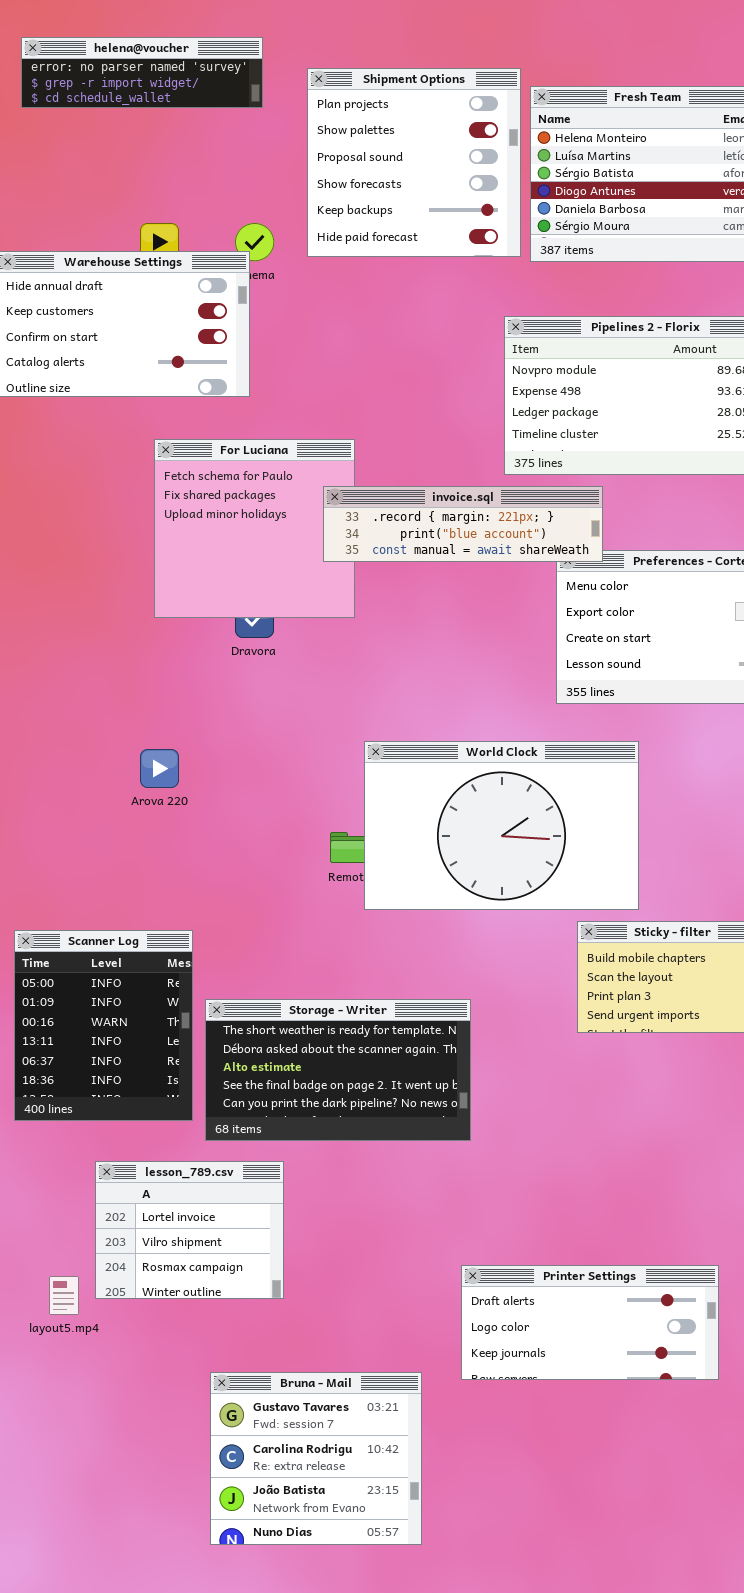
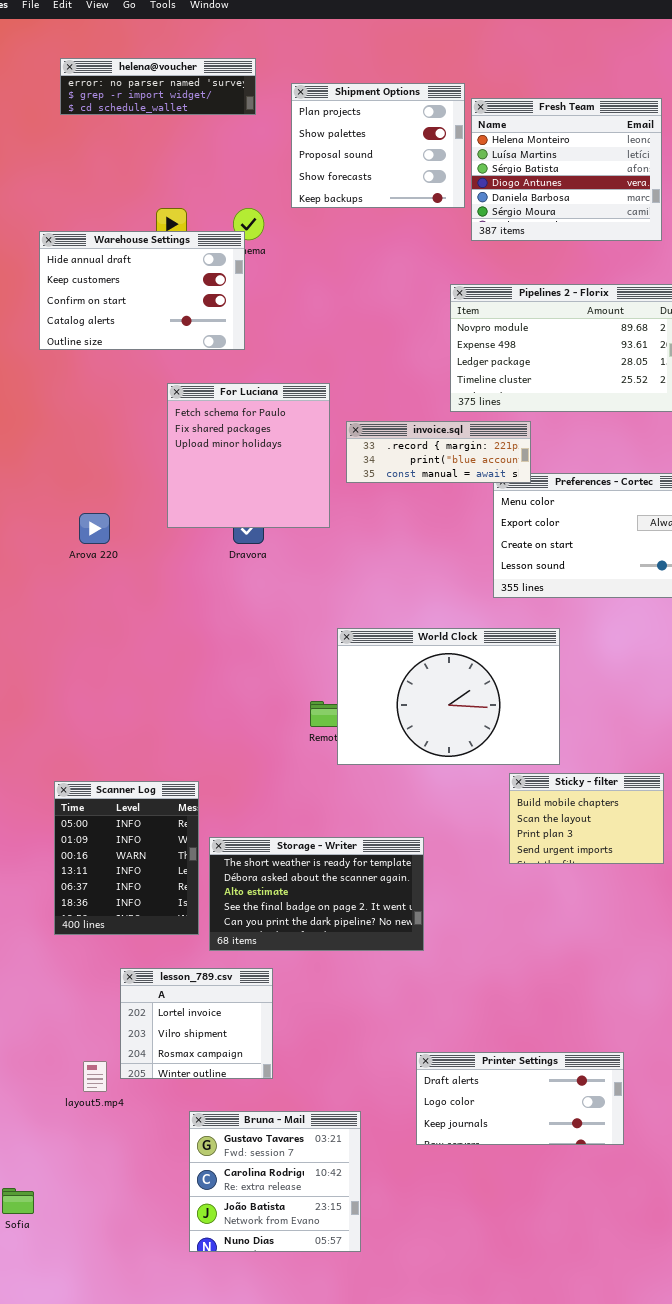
Shipment Options: [307,68,521,257] -> [291,83,465,208], resized
invoice.sql: [323,486,603,562] -> [346,421,531,483], resized
Arova 220: [140,749,179,788] -> [79,513,110,544], moved
Bruna - Mail: [210,1372,422,1545] -> [189,1111,361,1252], moved

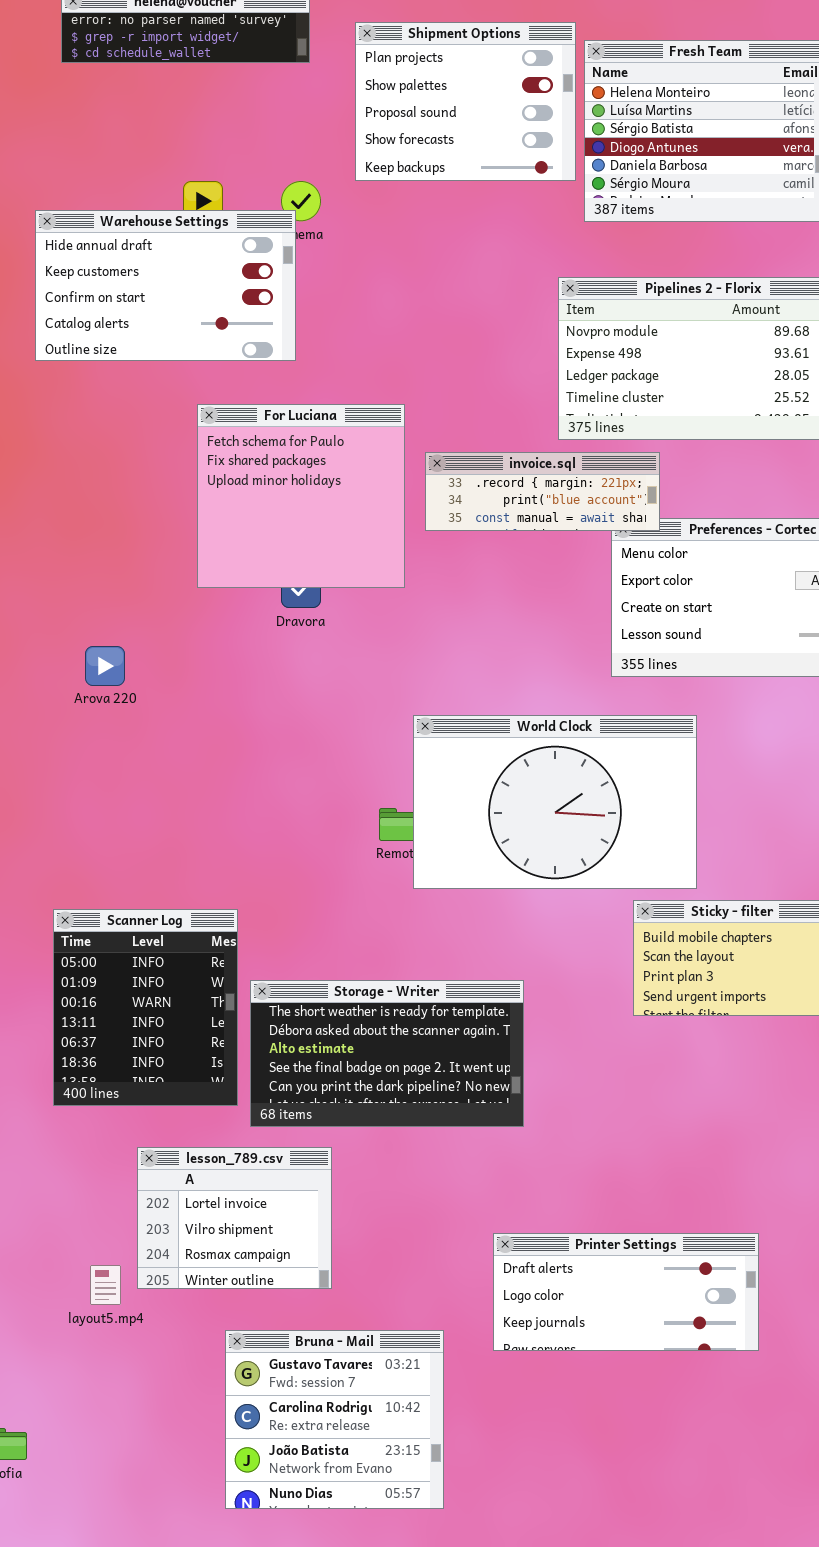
Arova 220: [79,513,110,544] -> [85,646,125,686], moved
Printer Settings: [416,1052,624,1145] -> [493,1233,759,1351], moved

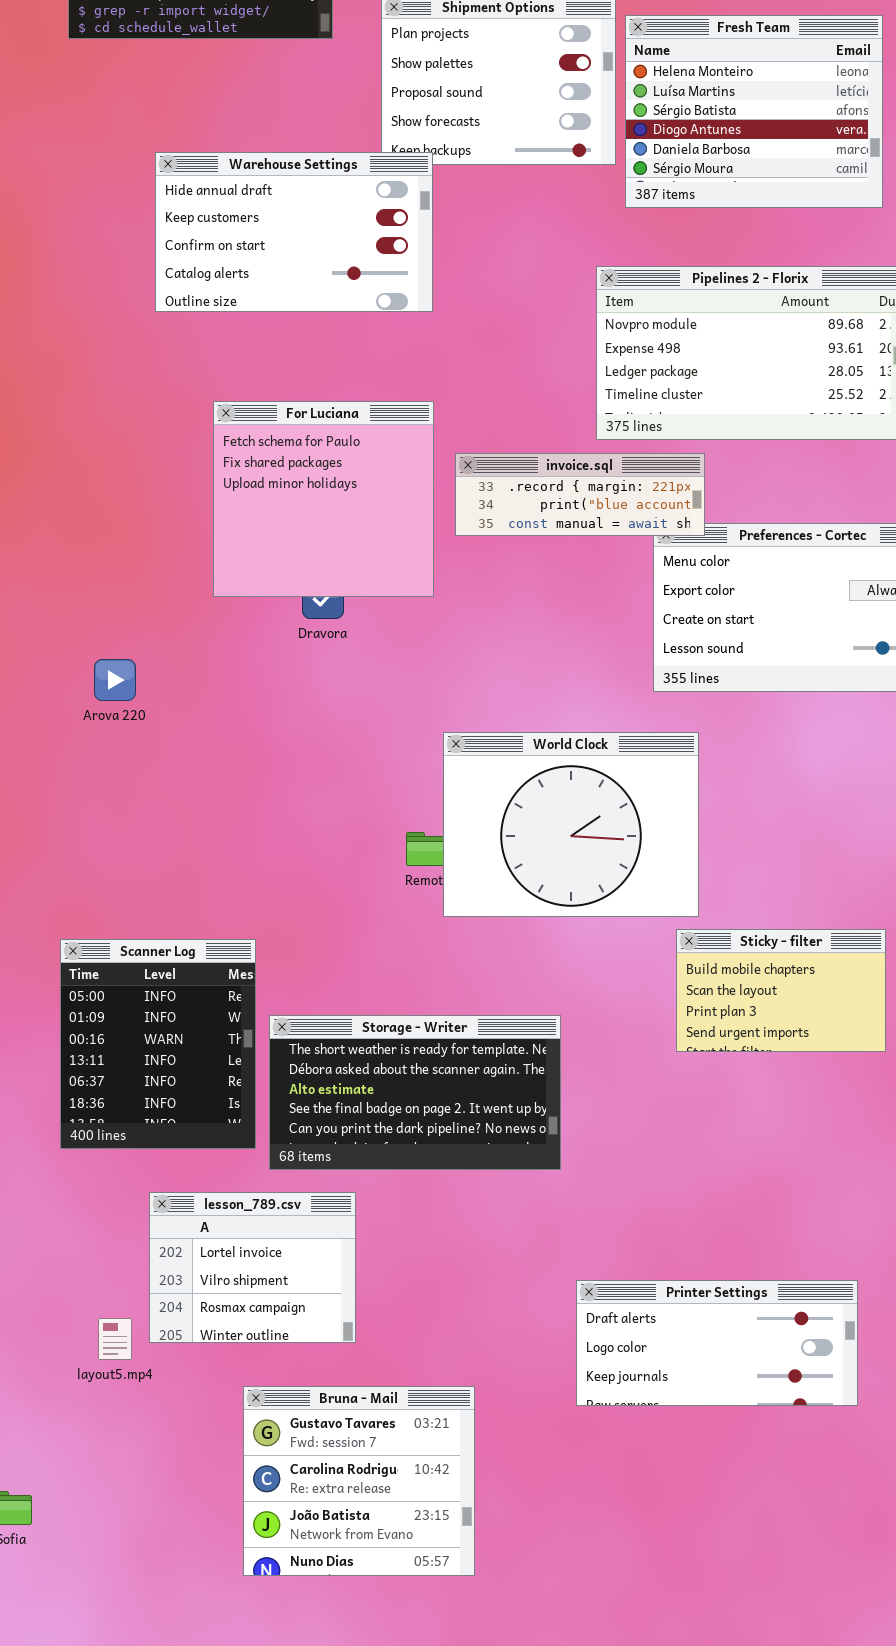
Warehouse Settings: [35,210,296,361] -> [155,152,433,312], moved
World Clock: [413,715,697,889] -> [443,732,699,917], resized
Printer Settings: [493,1233,759,1351] -> [576,1280,858,1406], moved

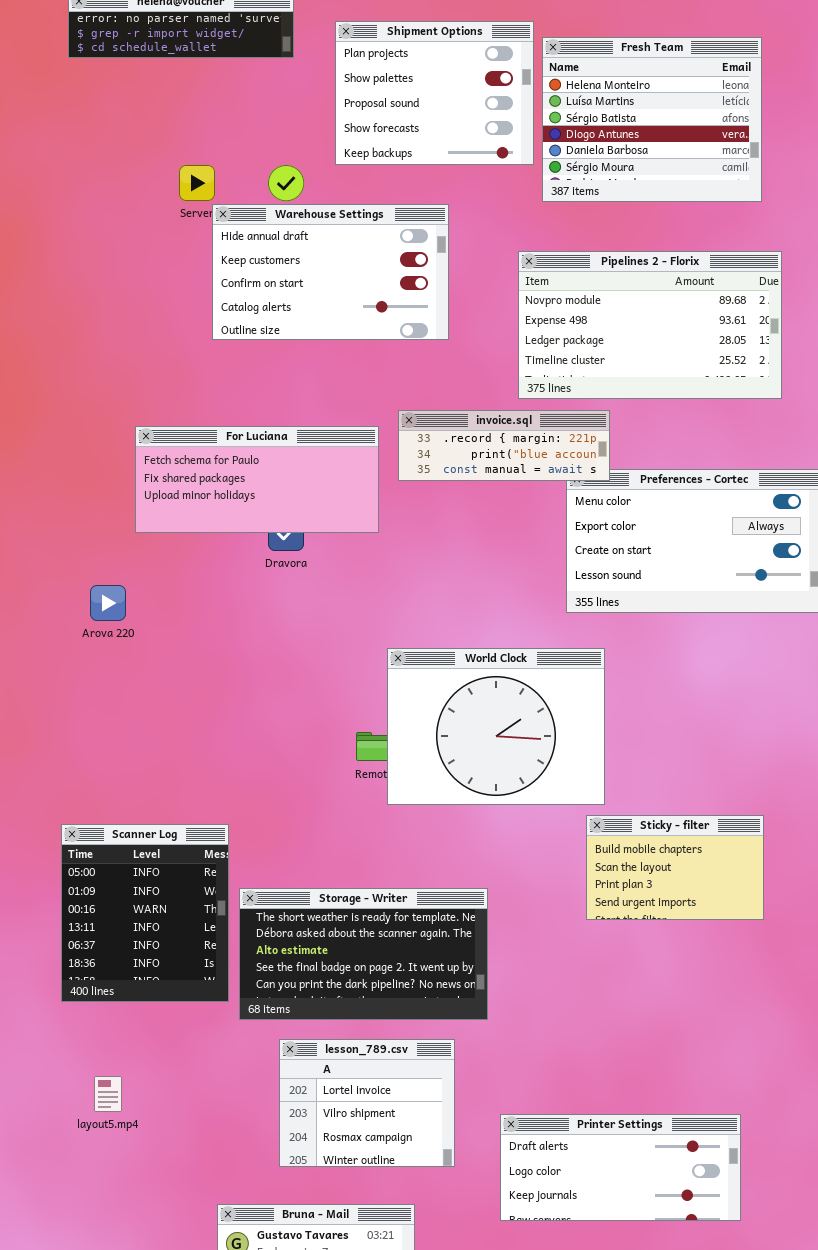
Warehouse Settings: [155,152,433,312] -> [212,204,449,340], moved
For Luciana: [213,401,434,597] -> [135,426,379,533], resized
lesson_789.csv: [149,1192,356,1343] -> [279,1039,455,1167], moved
layout5.mp4: [98,1318,132,1360] -> [94,1076,122,1112], moved

